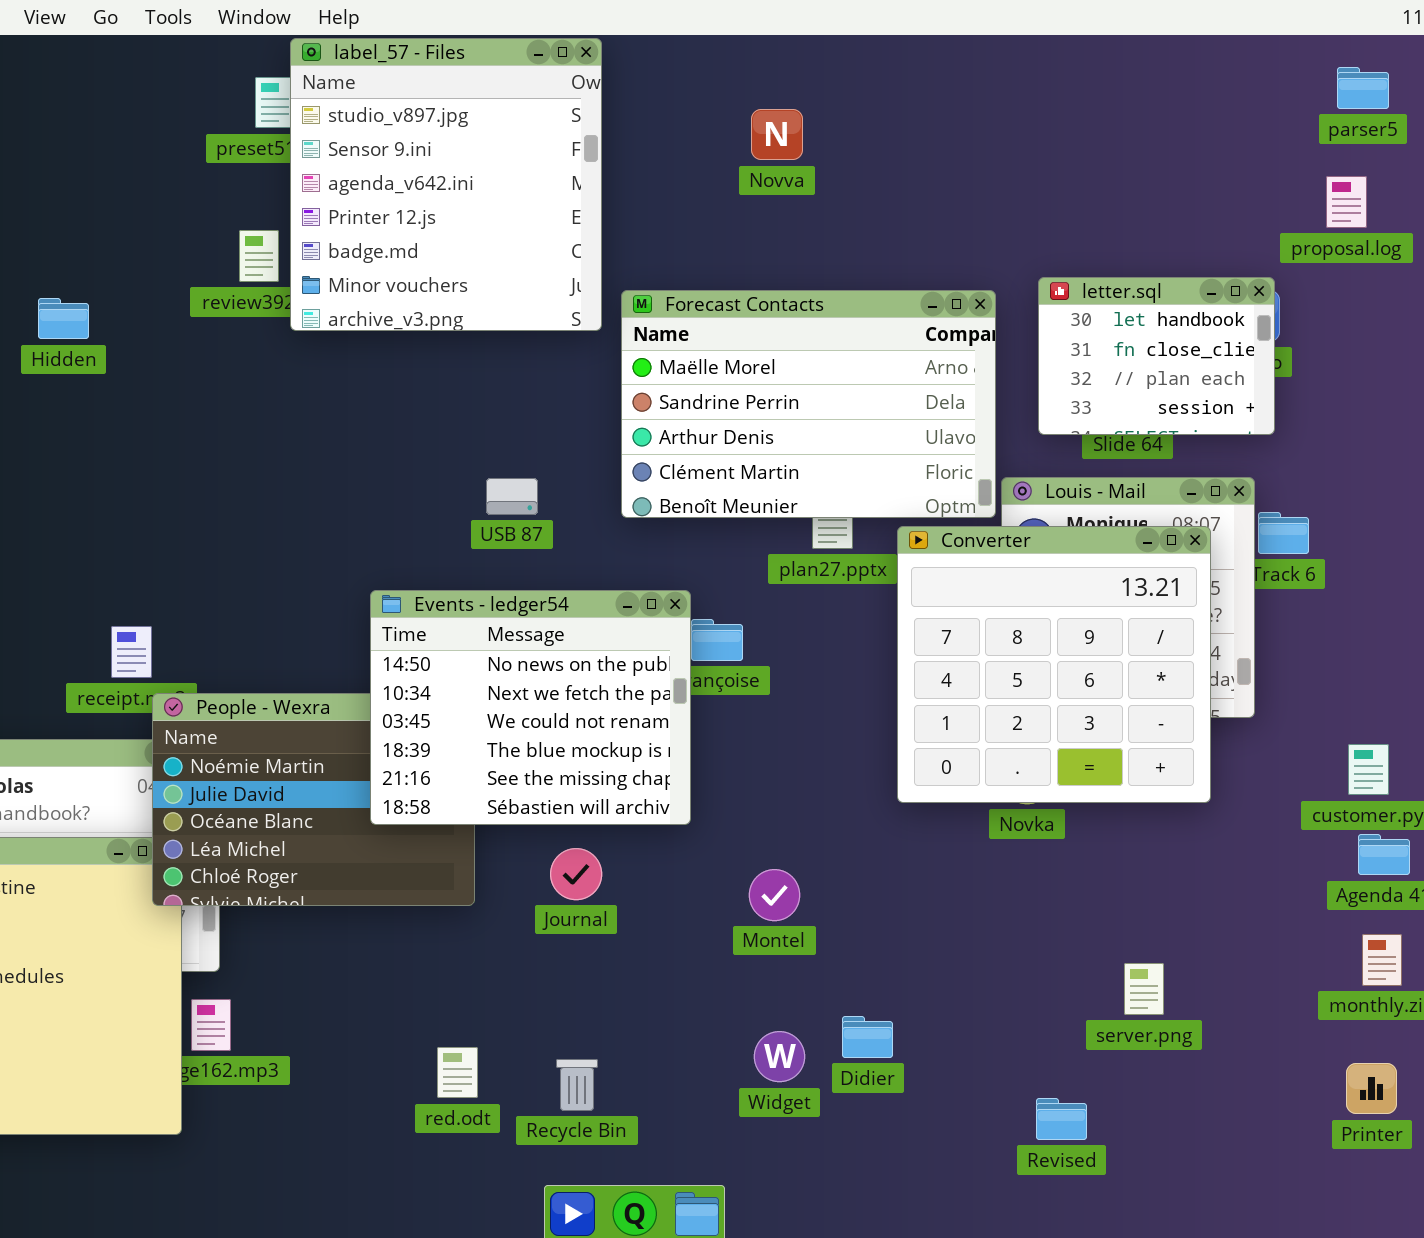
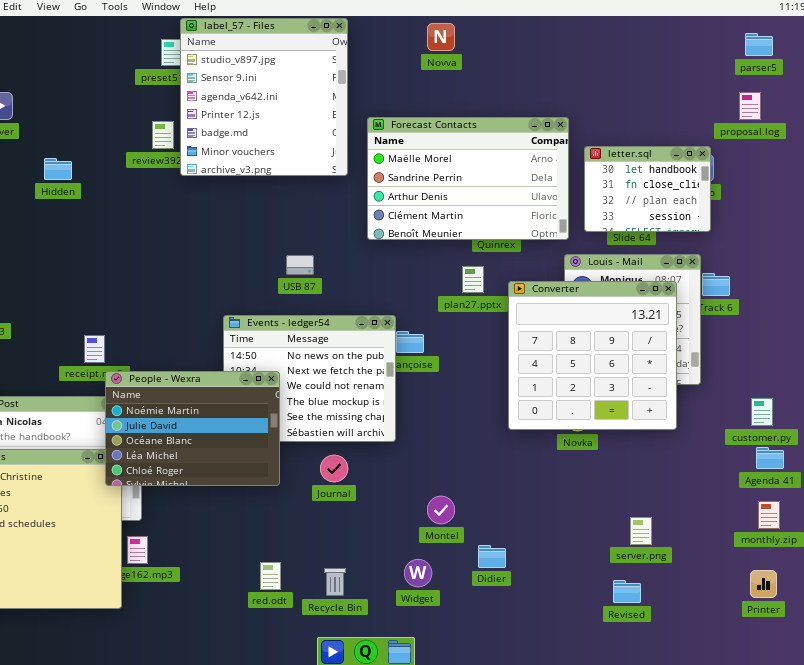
Novva: [751,109,803,160] -> [427,23,455,51], moved
Forecast Contacts: [621,290,996,518] -> [367,117,569,240], moved
People - Wexra: [152,693,475,906] -> [105,371,280,486], raised
Montel: [749,869,800,921] -> [427,496,455,524], moved
Widget: [754,1031,805,1082] -> [404,559,432,587], moved
Revised: [1036,1098,1087,1140] -> [613,580,641,603], moved

